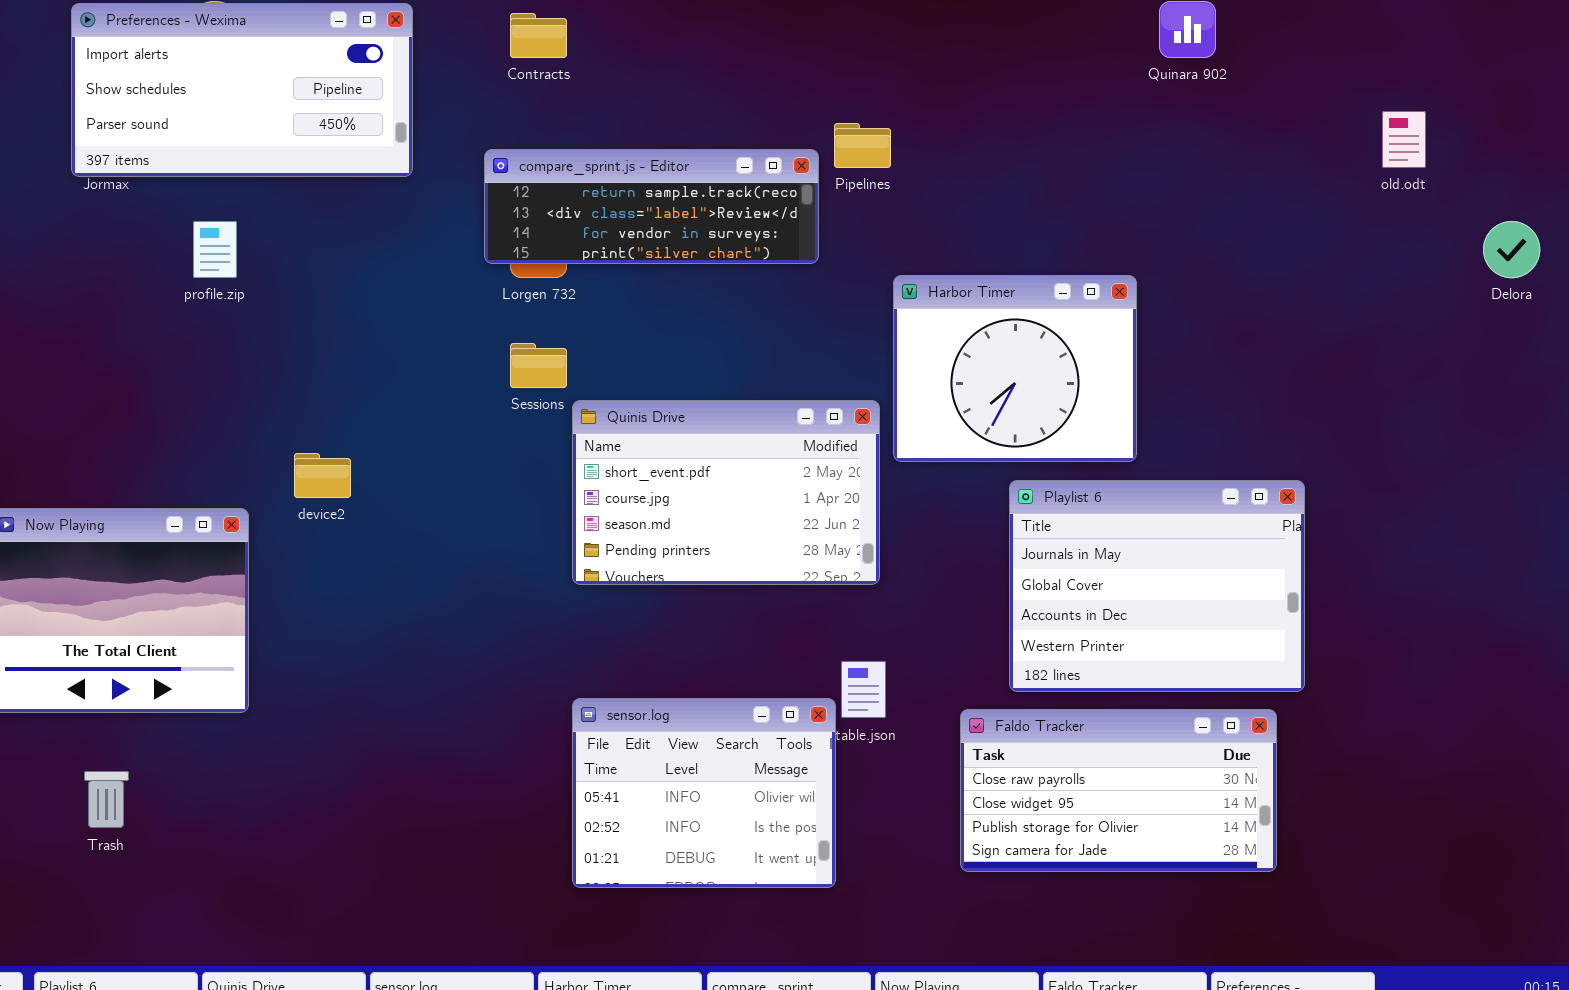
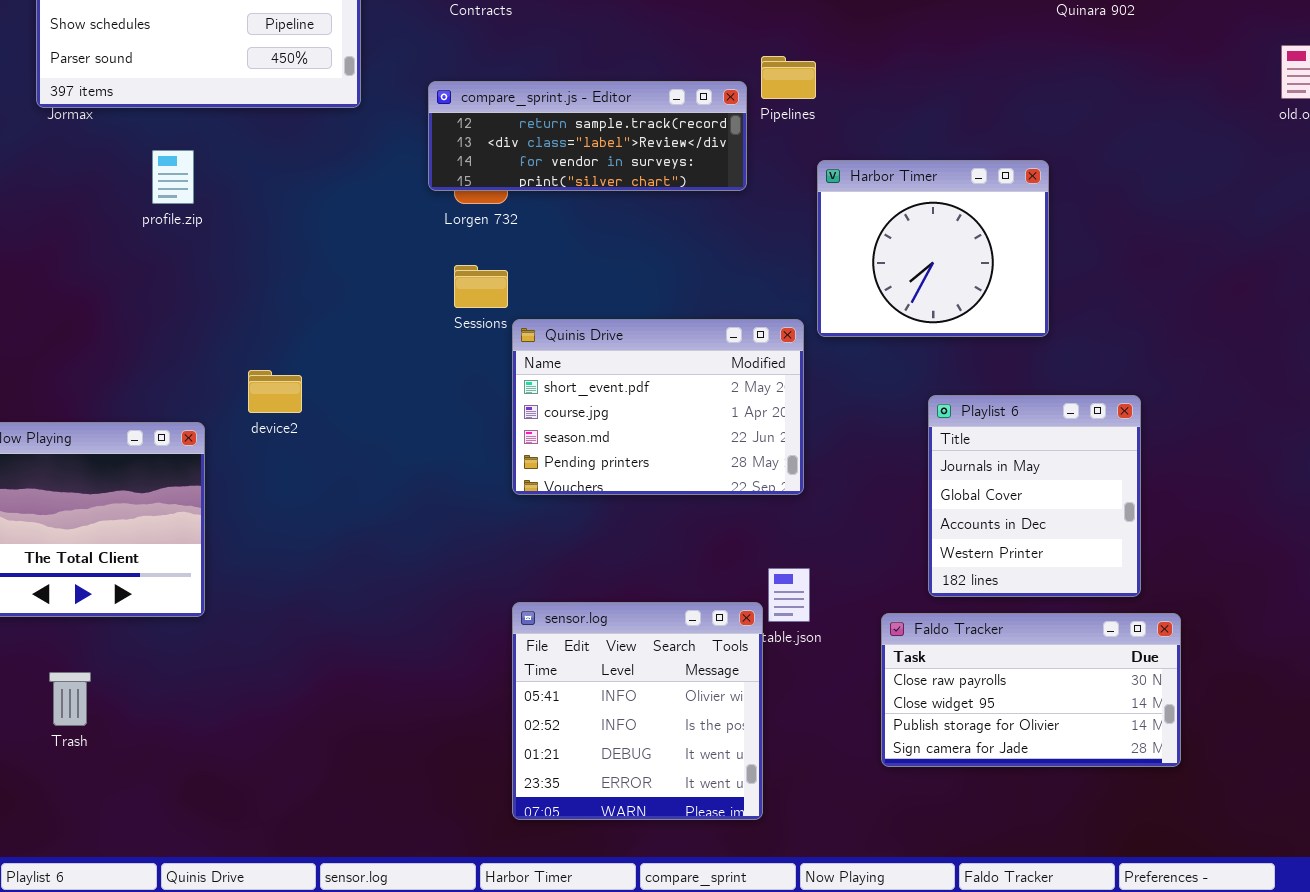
Harbor Timer: [893,275,1137,462] -> [817,160,1049,337], moved
Playlist 6: [1009,480,1305,692] -> [928,395,1141,597], resized
sensor.log: [572,698,836,888] -> [512,602,763,820], resized

